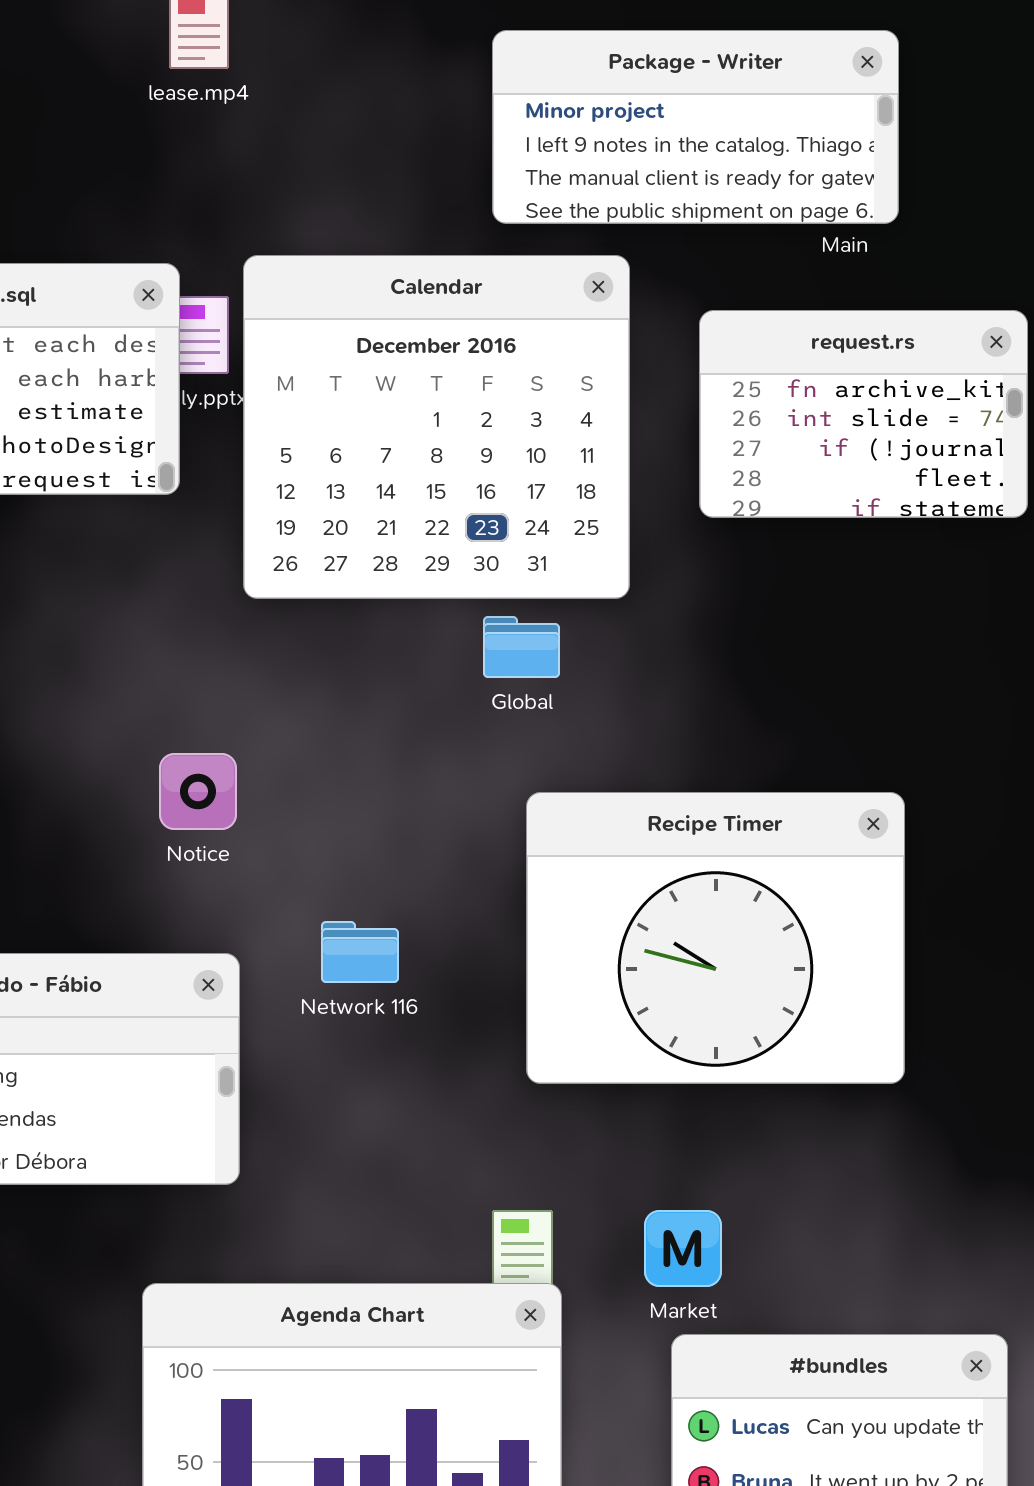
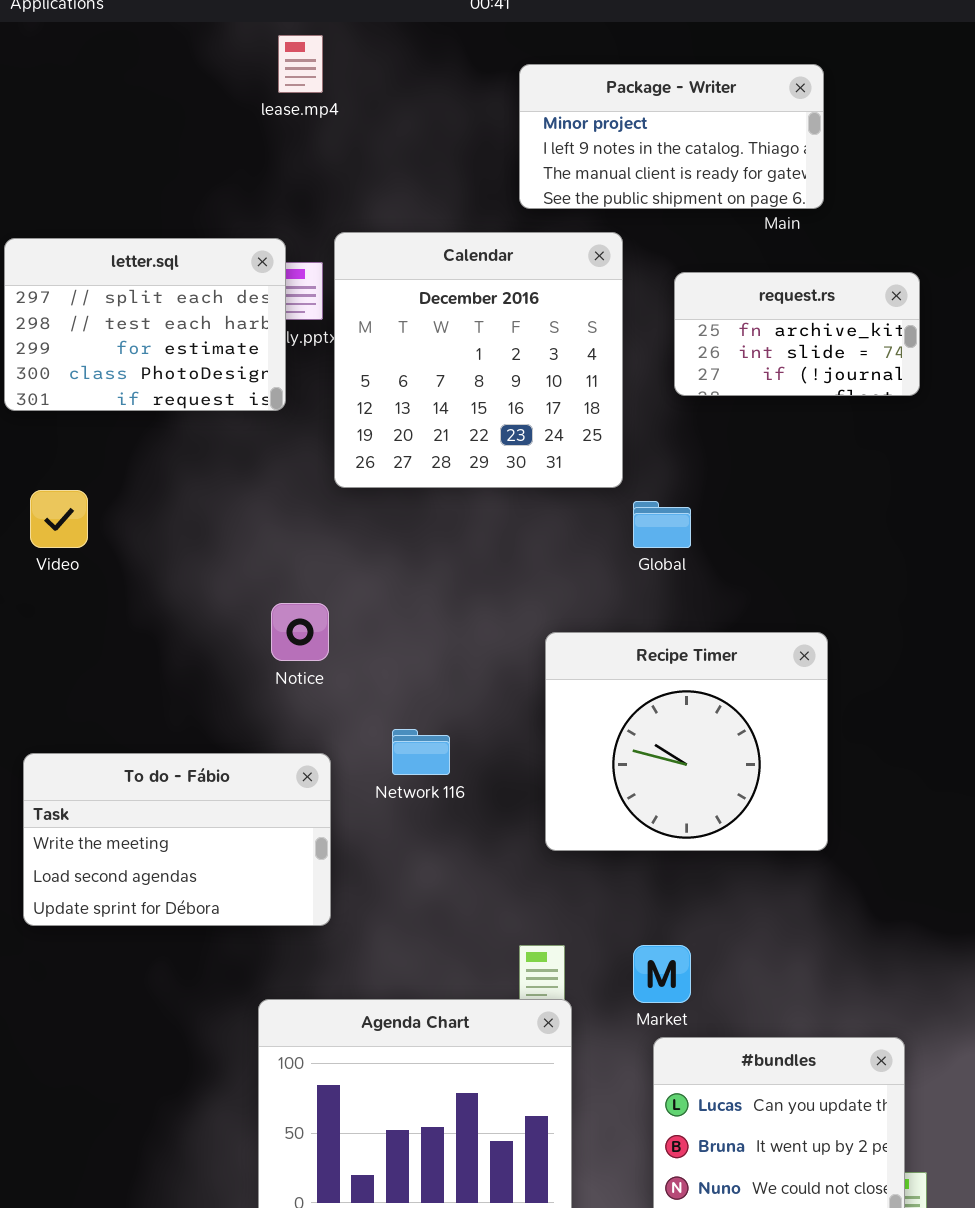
request.rs: [699,310,1028,518] -> [674,272,920,396], resized
Global: [483,616,560,678] -> [633,501,691,548], moved

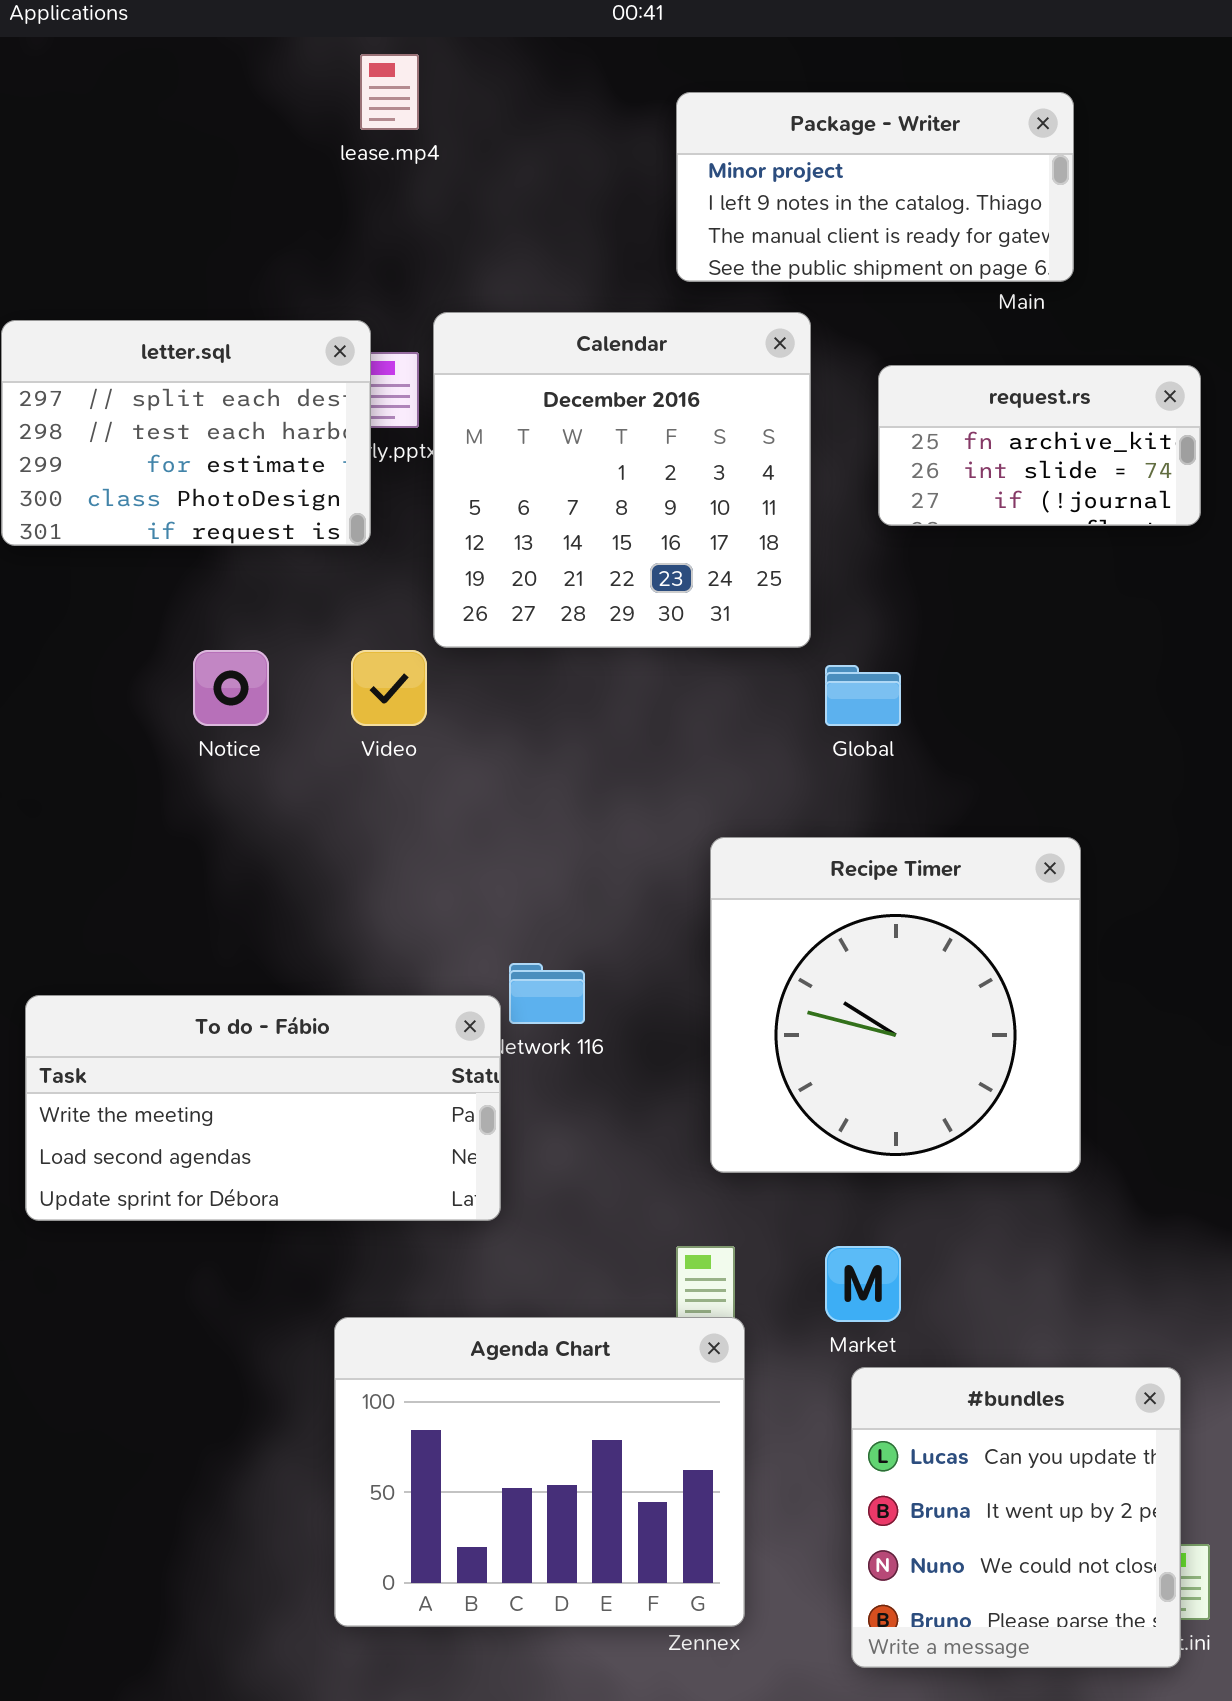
Video: [30,490,88,548] -> [351,650,427,726], moved
Notice: [271,603,329,661] -> [193,650,269,726], moved
Recipe Timer: [545,632,828,851] -> [710,837,1081,1173], resized
To do - Fábio: [23,753,331,926] -> [25,995,501,1221], resized

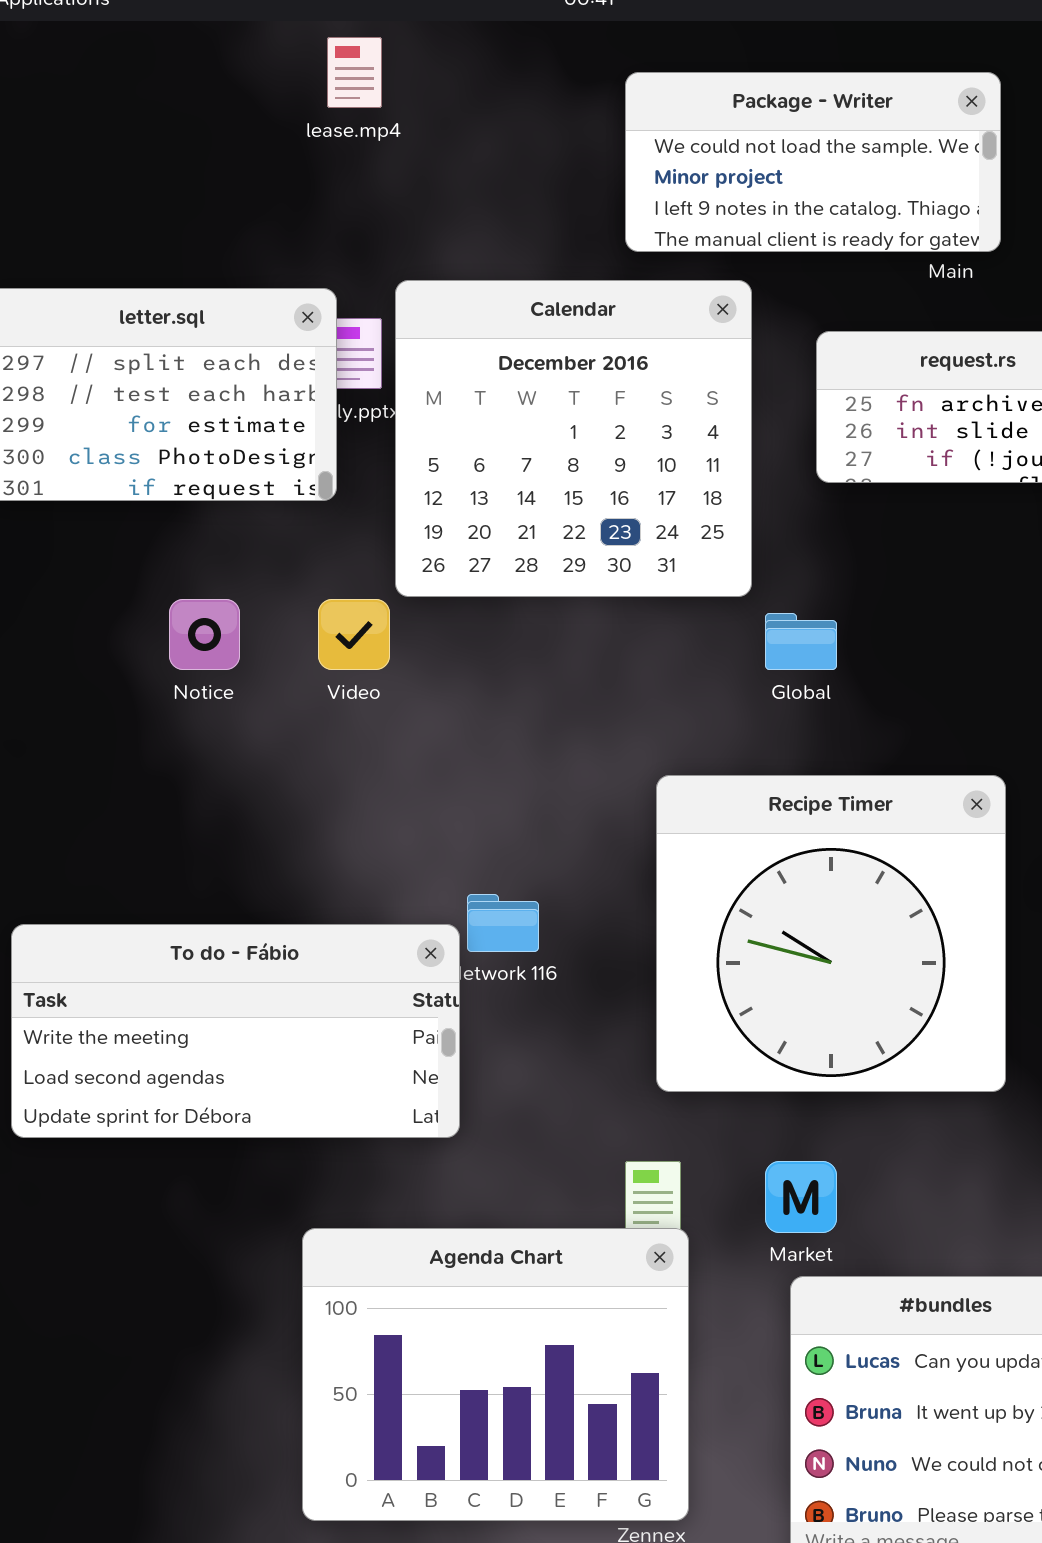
Package - Writer: [676,92,1074,282] -> [625,72,1001,252], scrolled up 1 row

